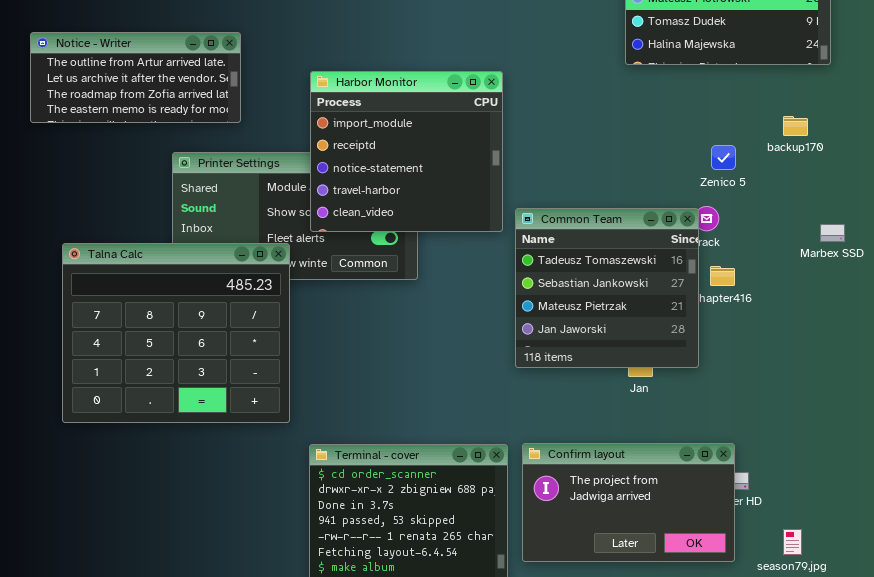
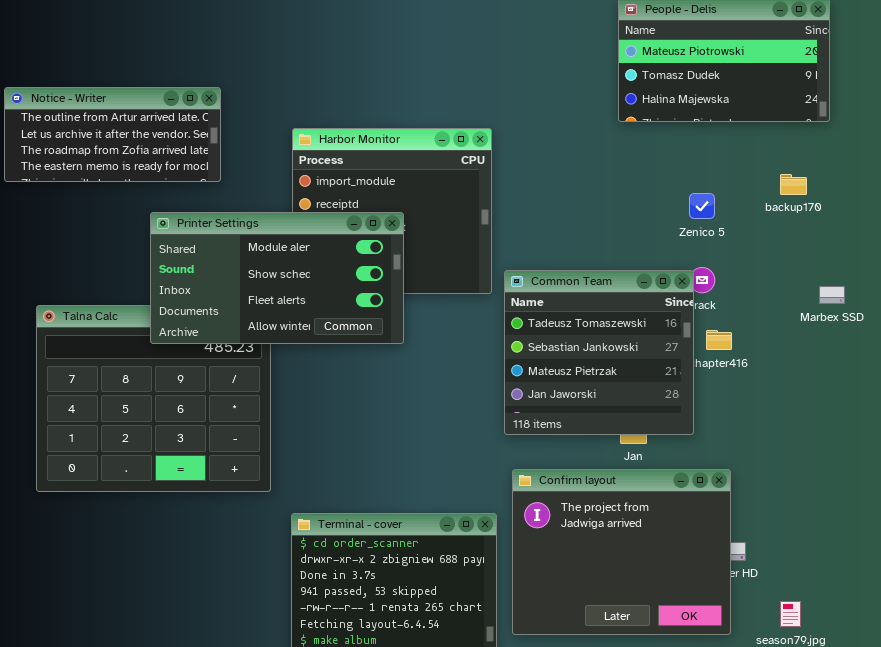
Zenico 5: [711,145,736,170] -> [689,193,715,219], moved
Printer Settings: [172,152,418,280] -> [150,212,404,344], raised
Confirm layout: [522,443,735,562] -> [512,469,731,635], resized

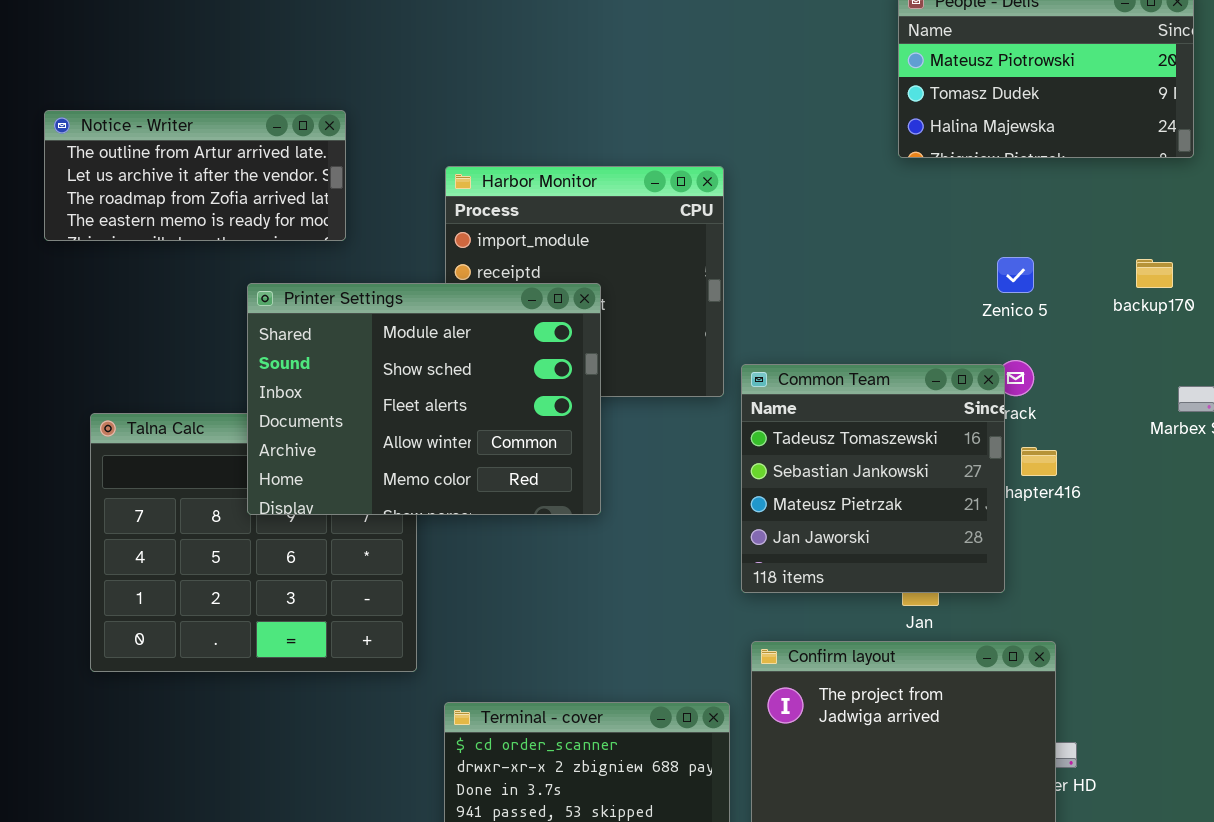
backup170: [780,174,807,195] -> [1136,259,1173,288], moved
Printer Settings: [150,212,404,344] -> [247,283,601,515], resized

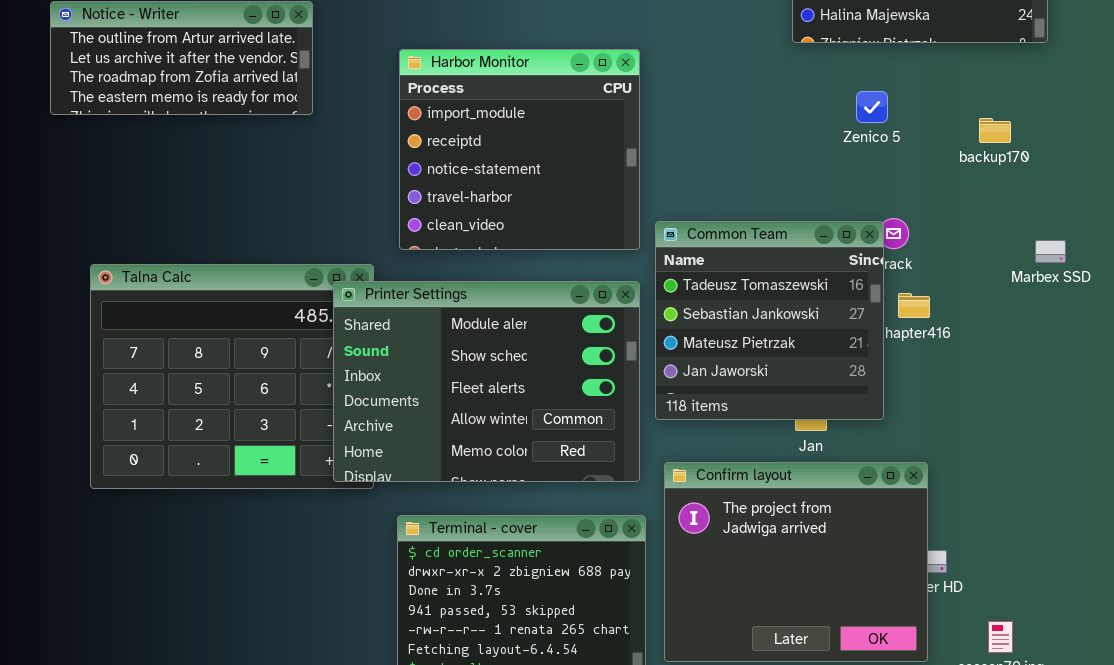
Zenico 5: [997,257,1034,293] -> [856,91,888,123], moved
backup170: [1136,259,1173,288] -> [979,118,1011,143], moved
Printer Settings: [247,283,601,515] -> [333,281,640,482], moved

